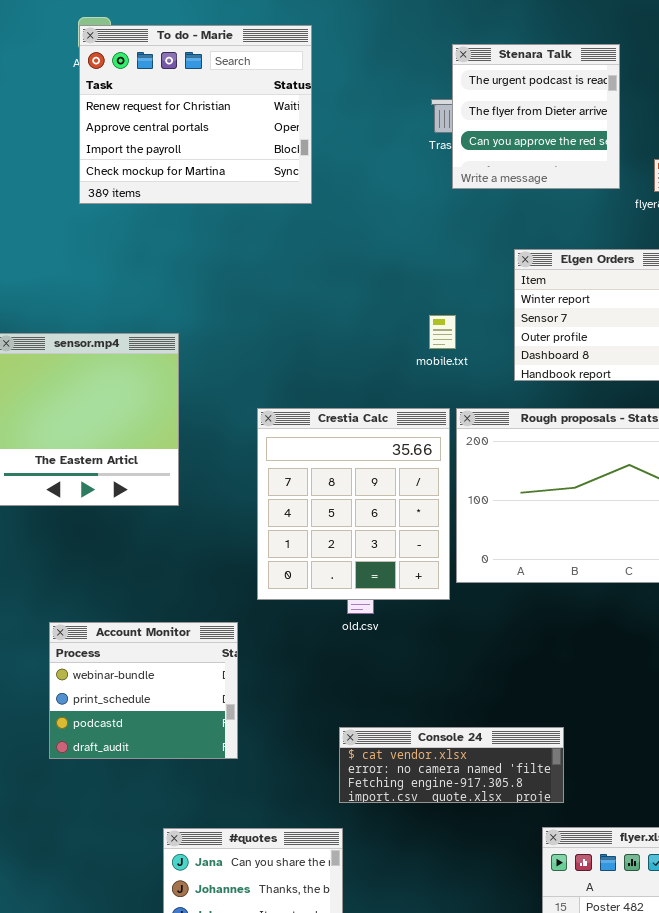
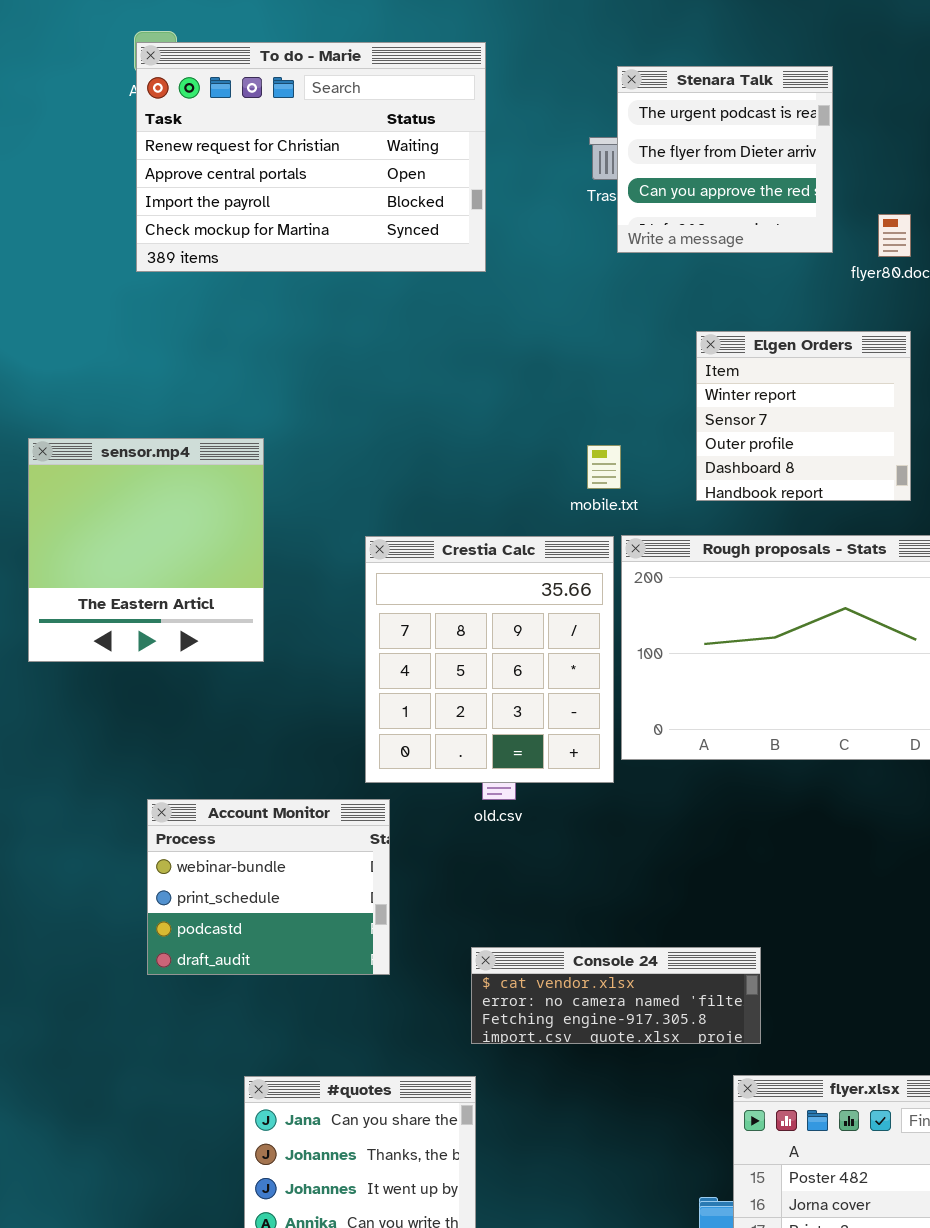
To do - Marie: [79,25,312,204] -> [136,42,486,272], resized
mobile.txt: [429,315,456,349] -> [587,445,621,489], moved
Account Monitor: [49,622,238,759] -> [147,799,390,975], moved

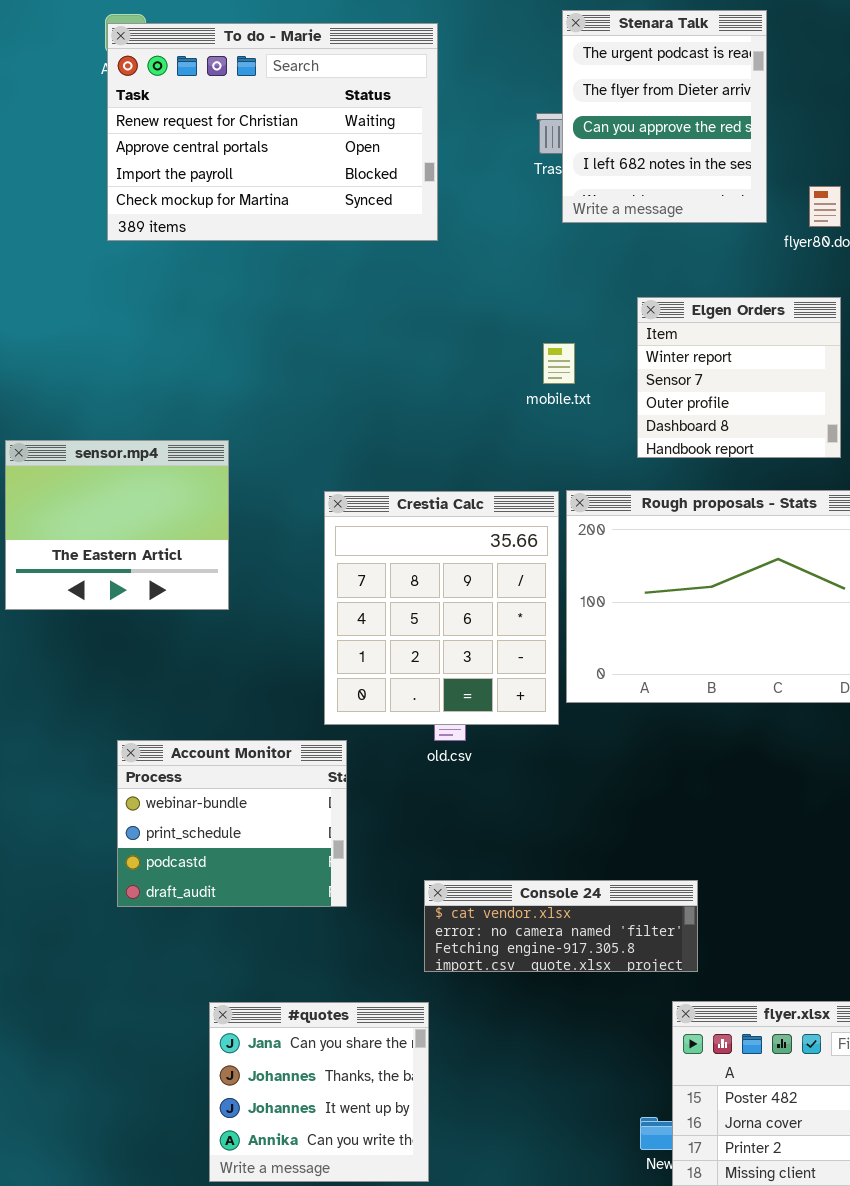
Stenara Talk: [617,66,833,253] -> [562,10,767,223], resized
sensor.mp4: [28,438,264,662] -> [5,440,229,610], resized
mobile.txt: [587,445,621,489] -> [543,343,575,384], moved

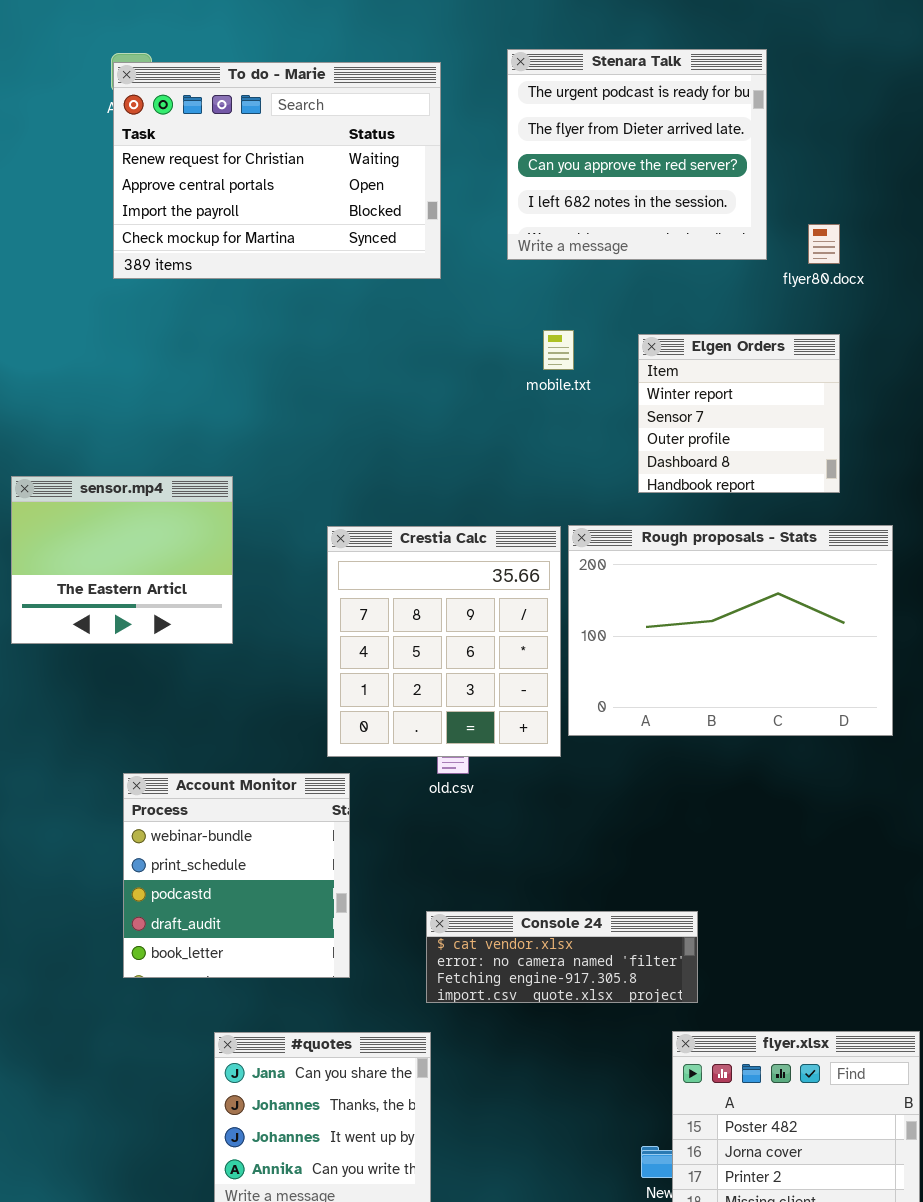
Stenara Talk: [562,10,767,223] -> [507,49,767,260], resized
mobile.txt: [543,343,575,384] -> [543,330,574,370], moved
Account Monitor: [117,740,347,907] -> [123,773,350,978], resized

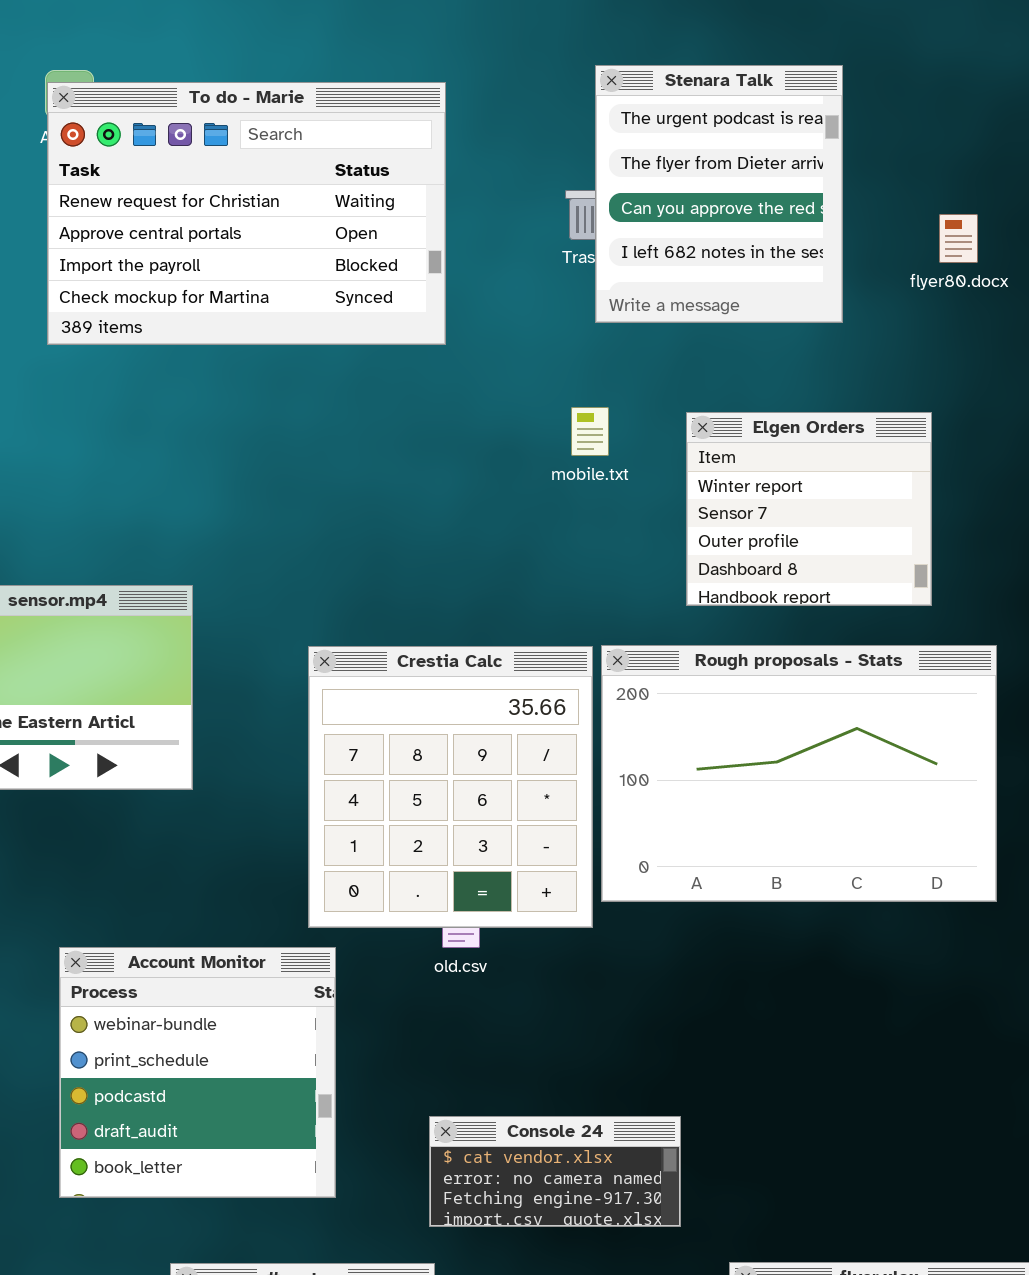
Stenara Talk: [507,49,767,260] -> [595,65,843,323], resized
flyer80.docx: [808,224,840,264] -> [939,214,978,263], moved
Console 24: [426,911,698,1003] -> [429,1116,681,1227], resized

